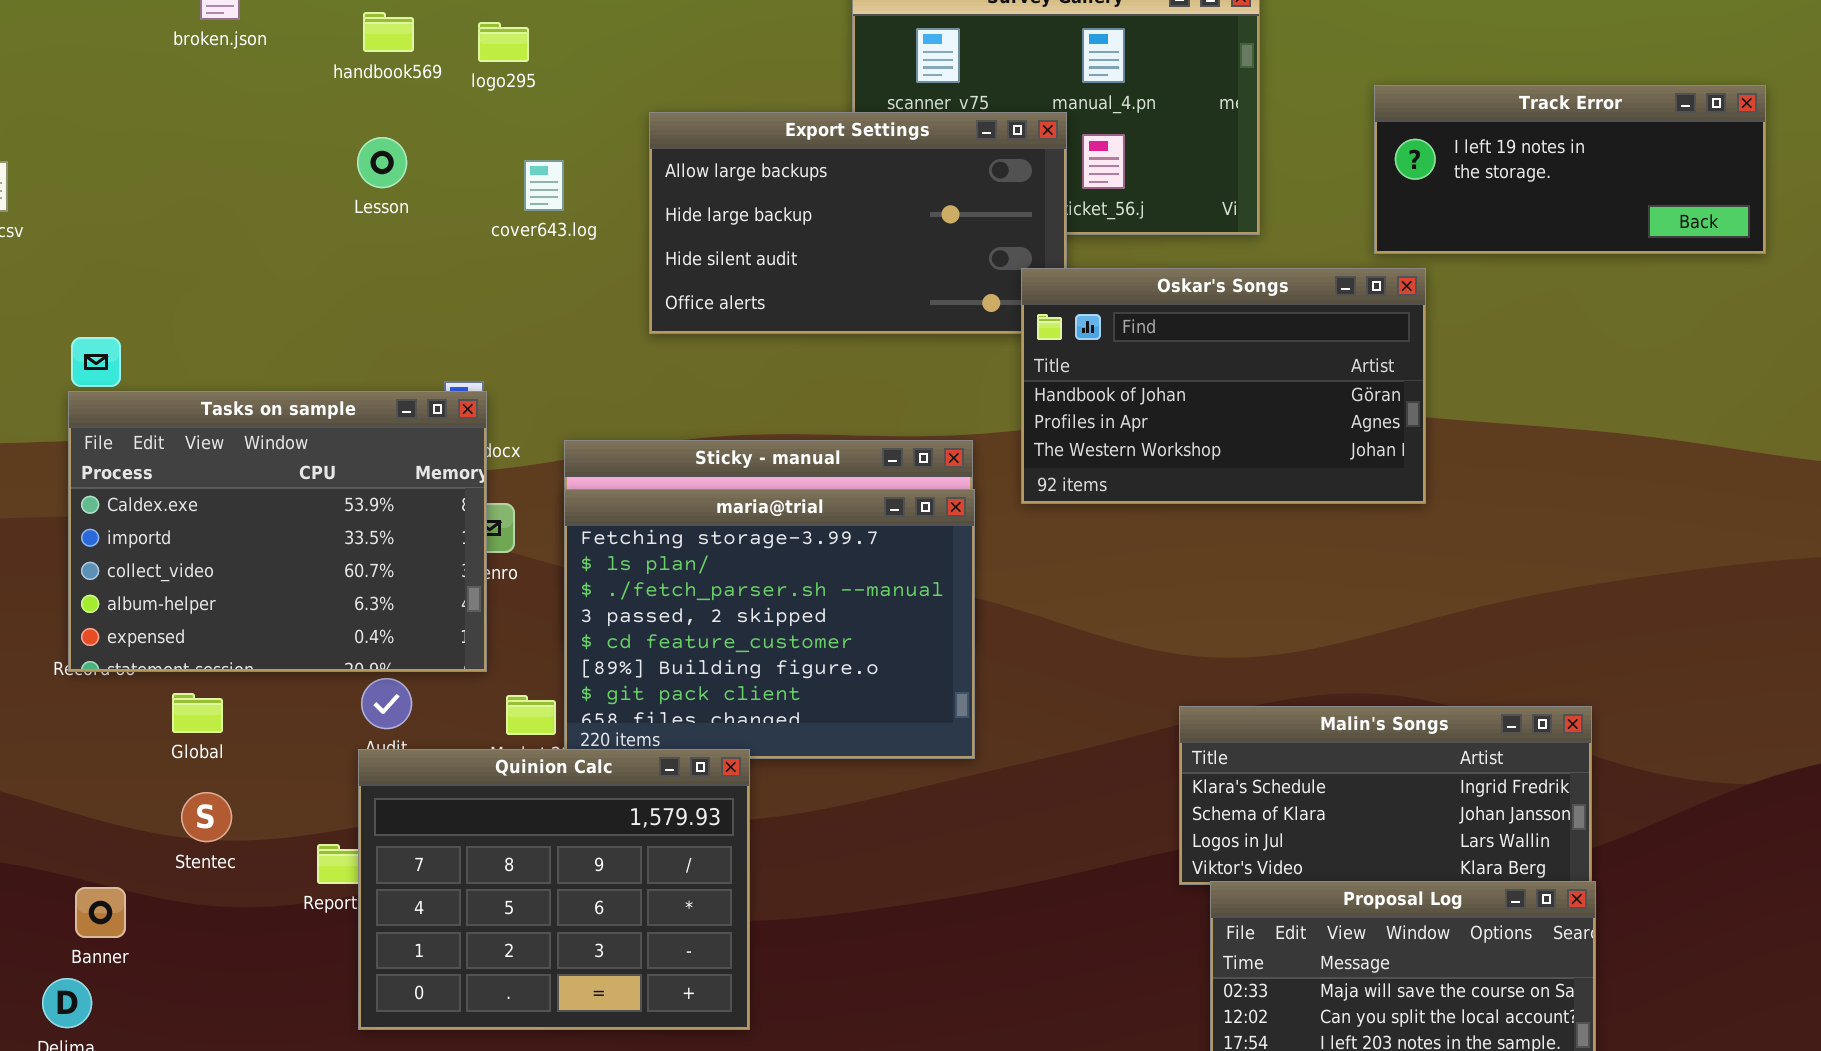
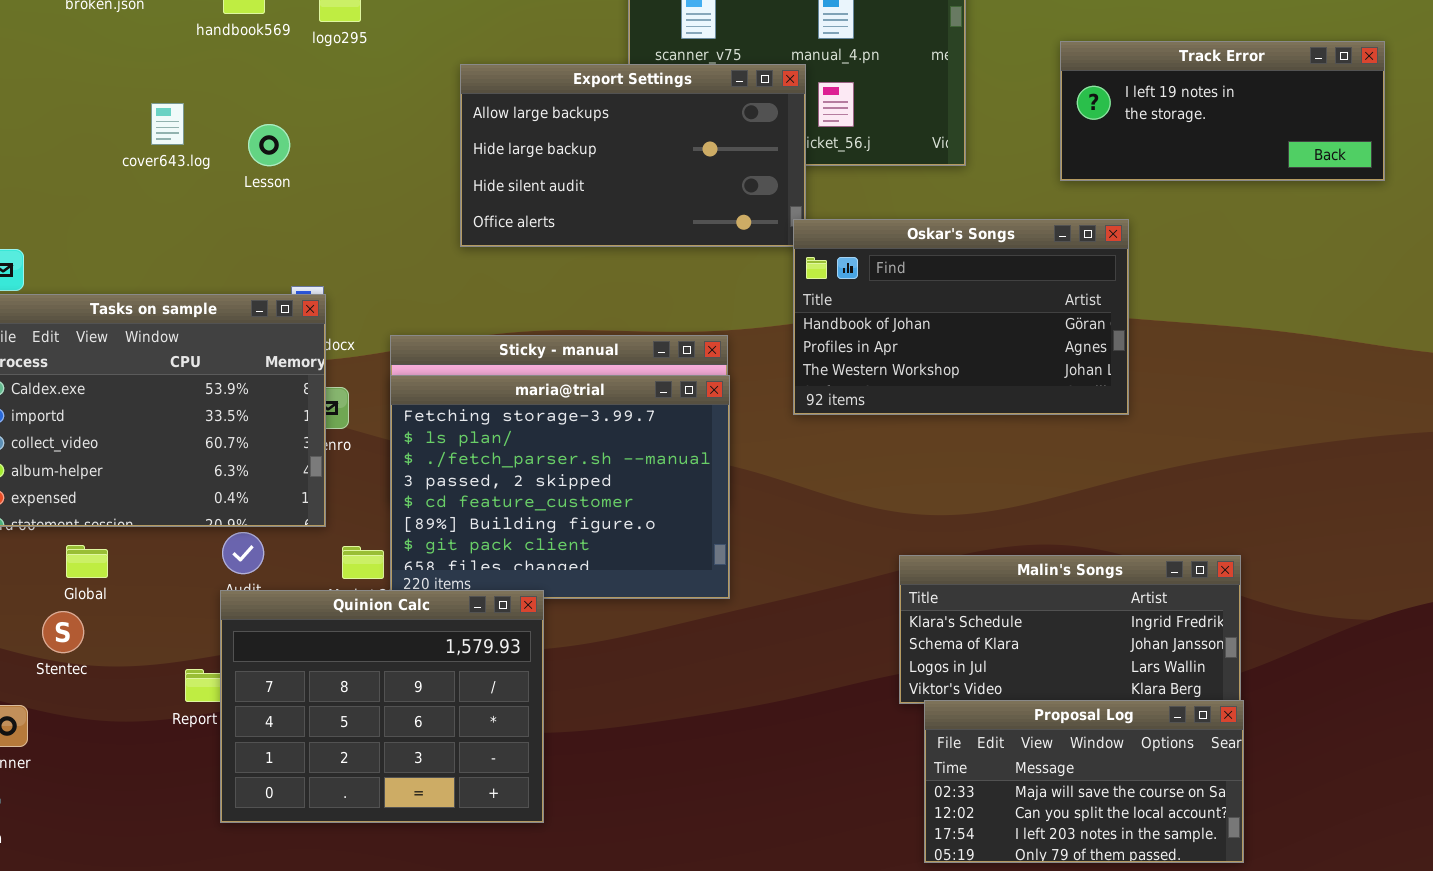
Lesson: [357,137,407,188] -> [248,124,290,166], moved
cover643.log: [524,160,564,211] -> [151,103,184,145], moved
Oskar's Songs: [1021,268,1426,504] -> [793,219,1129,415], moved
Stentec: [181,792,232,842] -> [42,611,84,653], moved

